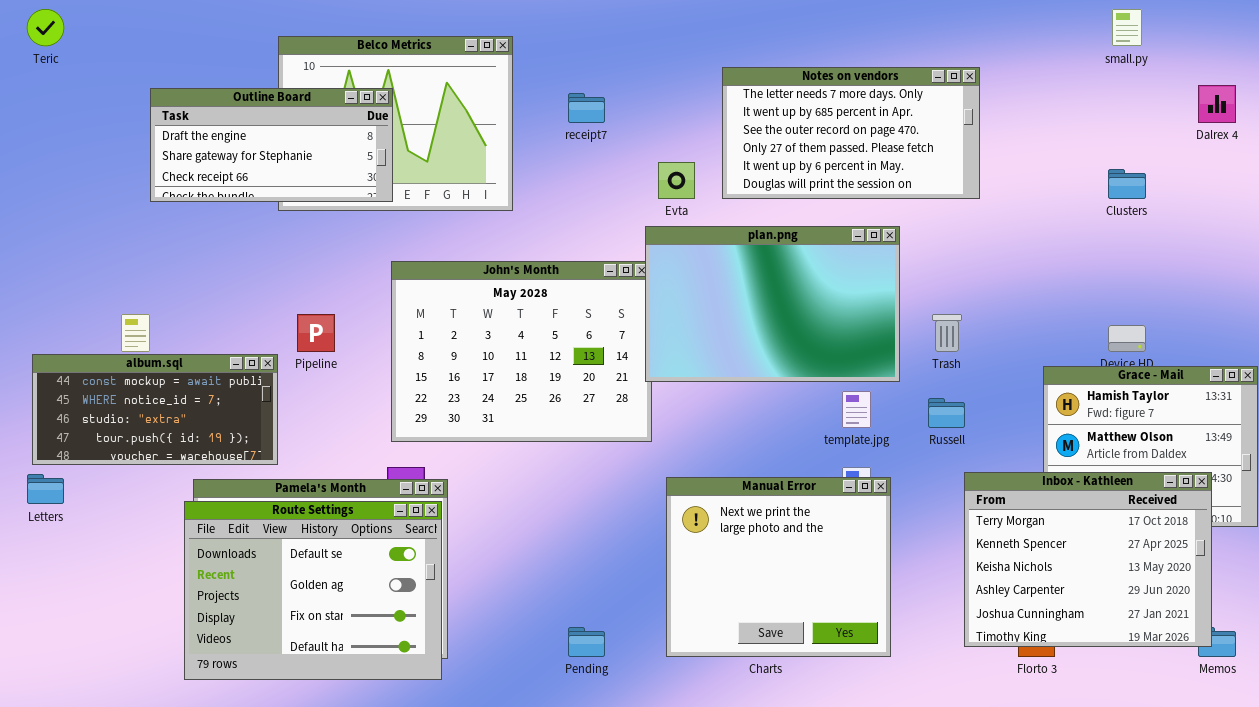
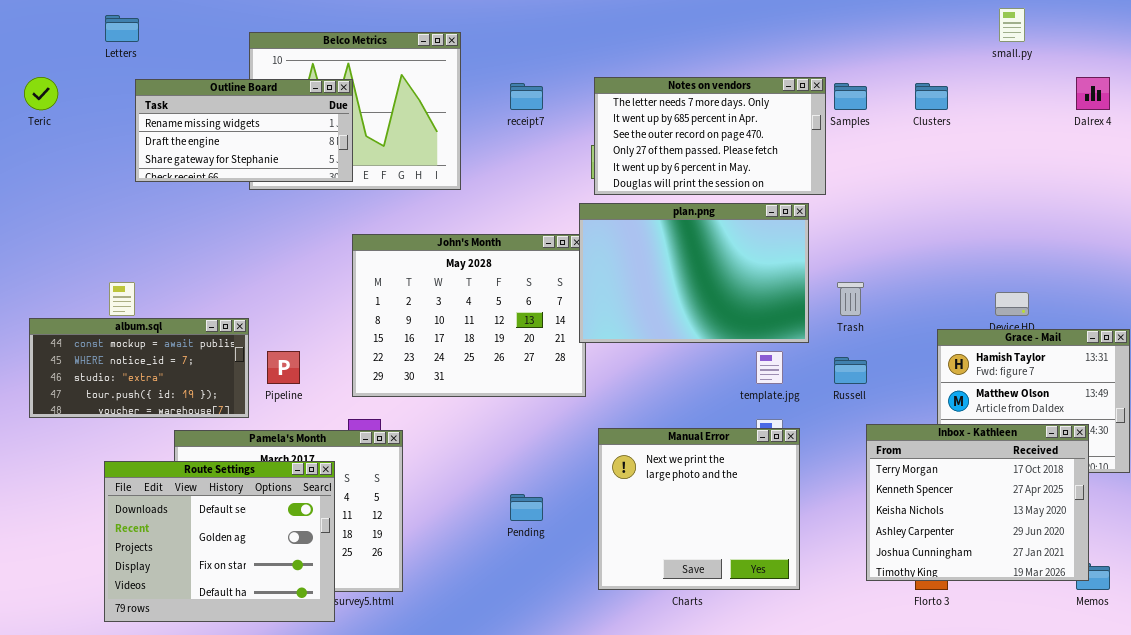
Teric: [27,9,64,46] -> [24,77,58,110], moved
Notes on vendors: [722,67,980,199] -> [594,77,826,195], moved
Outline Board: [150,88,393,202] -> [135,79,353,182], scrolled up 1 row
Clusters: [1108,169,1146,199] -> [915,83,948,110], moved
Pipeline: [297,314,335,352] -> [267,351,300,384], moved
Letters: [27,474,64,504] -> [105,15,139,42], moved
Route Settings: [184,501,442,680] -> [104,461,335,622], moved
Pending: [568,627,605,657] -> [510,494,543,521], moved

